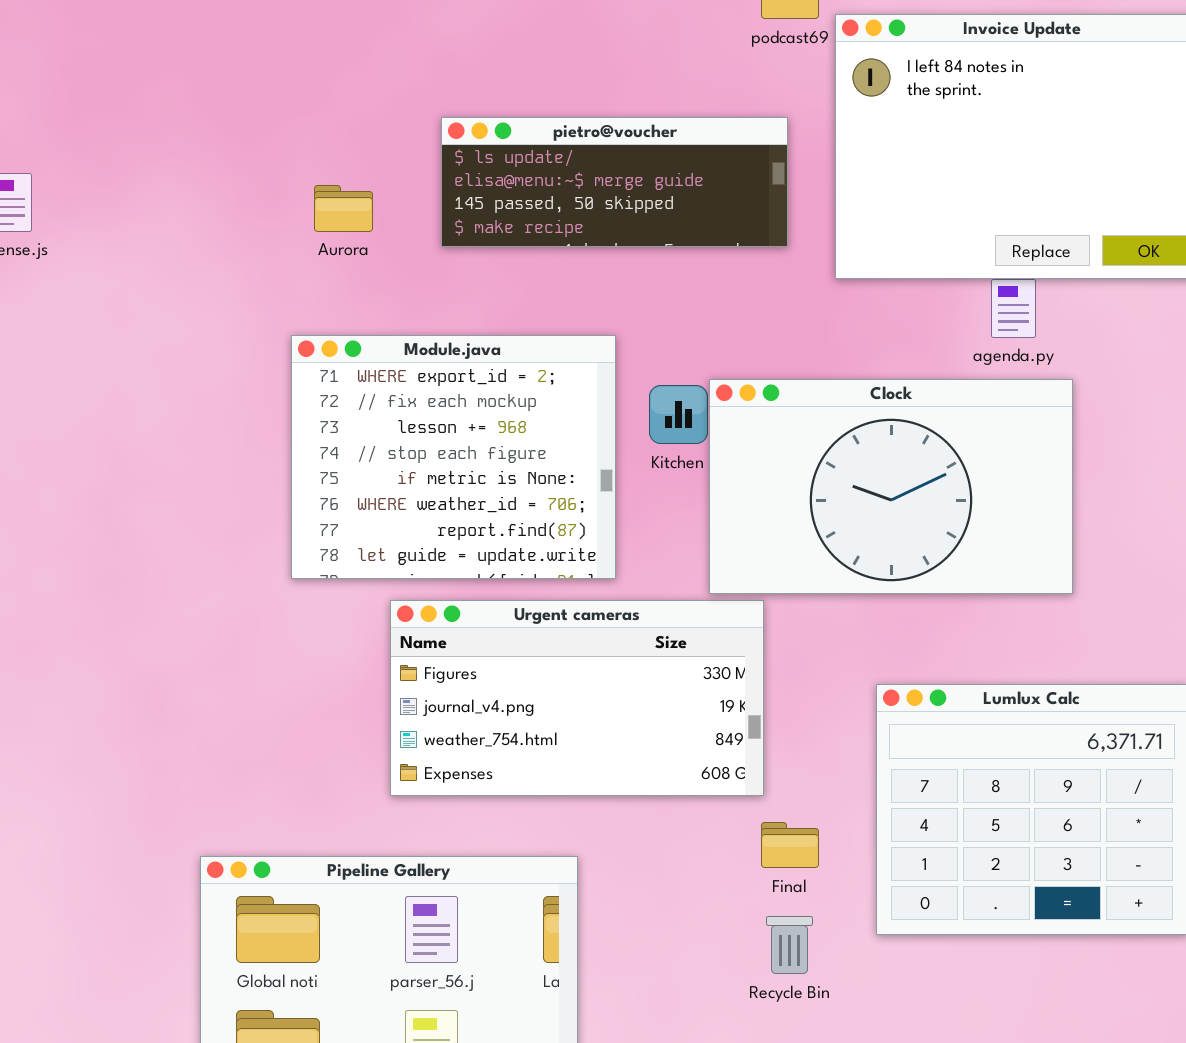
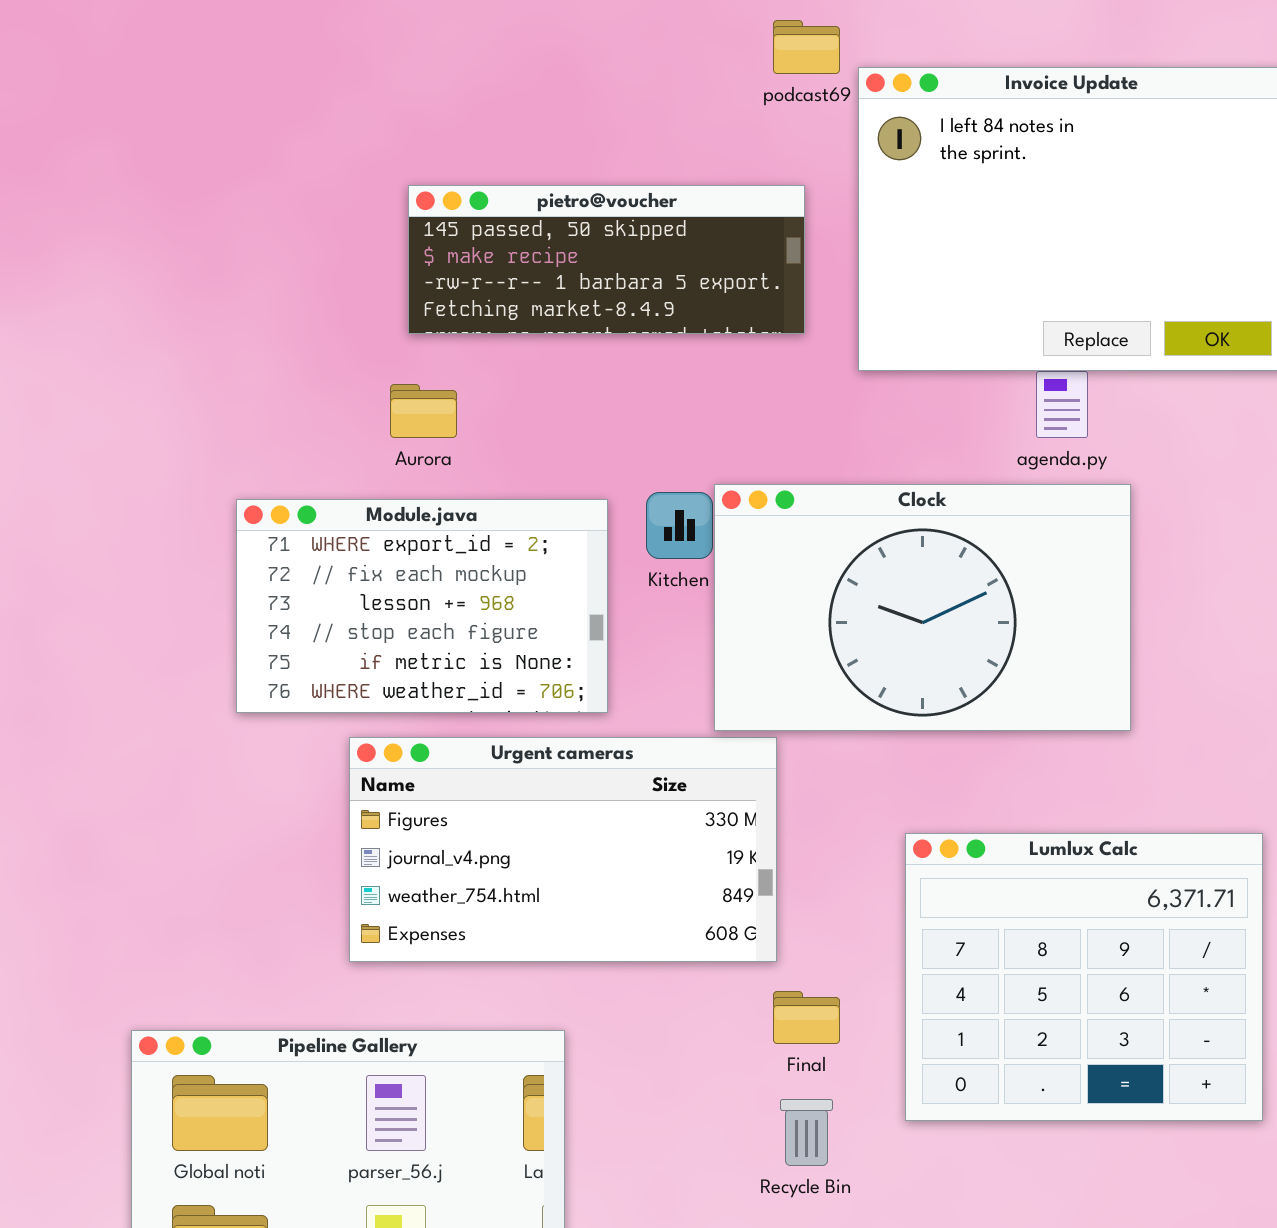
pietro@voucher: [441,117,788,247] -> [408,185,805,334], scrolled down 2 rows
Aurora: [314,185,373,232] -> [390,384,457,438], moved
Module.java: [291,335,616,579] -> [236,499,608,713], resized

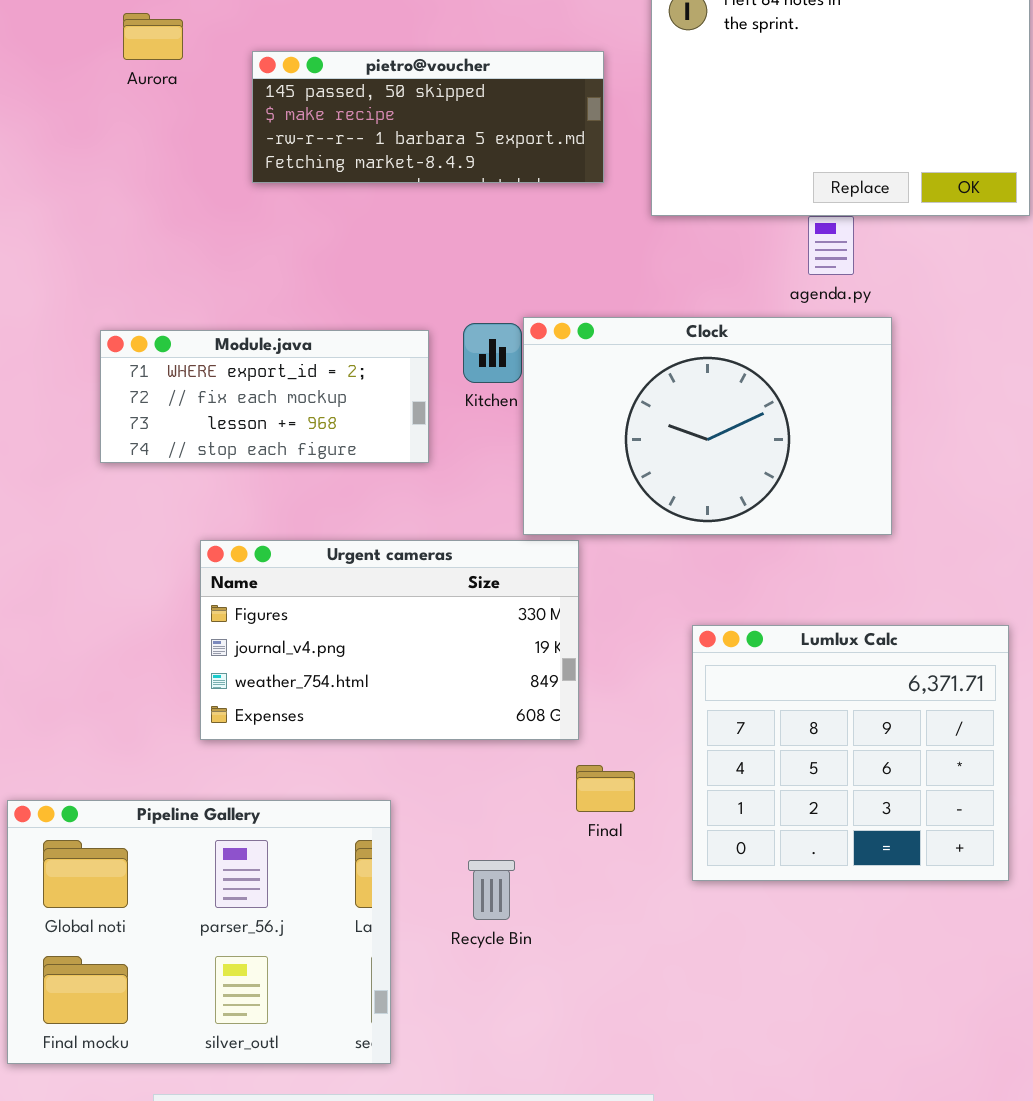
Aurora: [390,384,457,438] -> [123,13,183,60], moved
Module.java: [236,499,608,713] -> [100,330,429,463], resized
Recycle Bin: [780,1099,833,1166] -> [468,860,515,920], moved

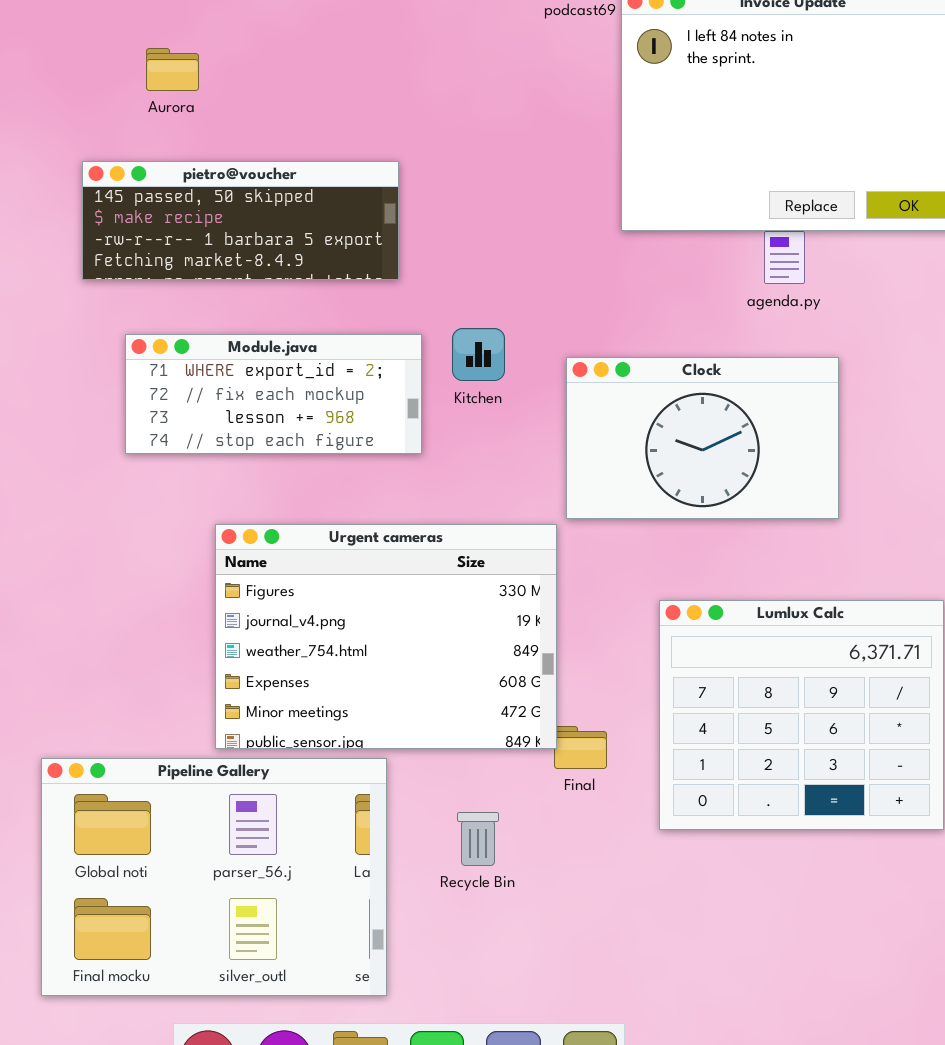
pietro@voucher: [252,51,604,183] -> [82,161,399,280], moved
Clock: [523,317,892,535] -> [566,357,839,519], resized
Urgent cameras: [200,540,579,740] -> [215,524,557,749], resized

